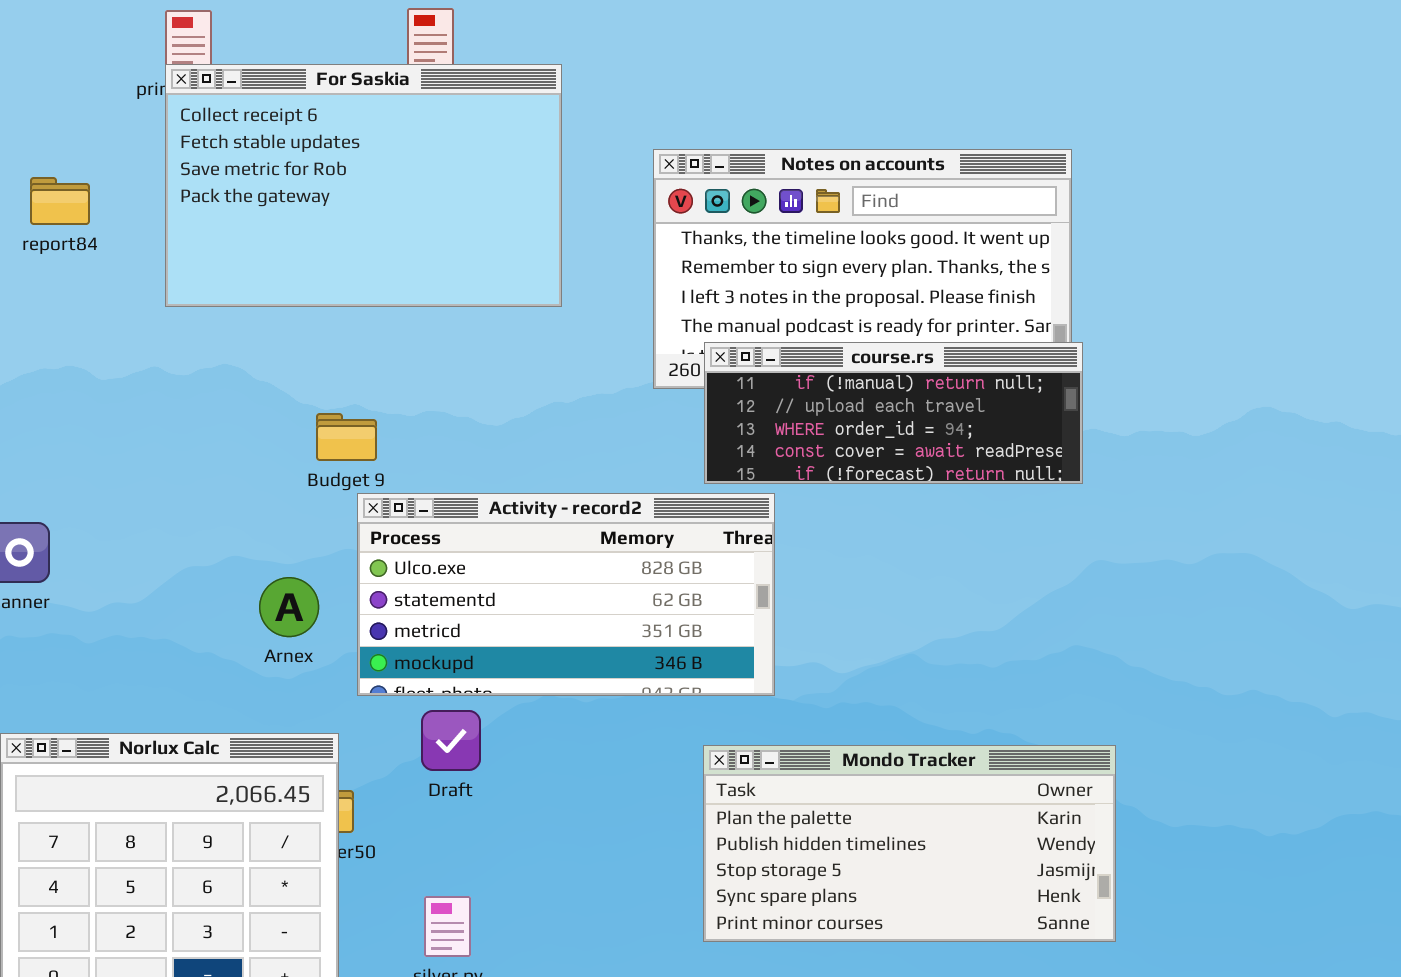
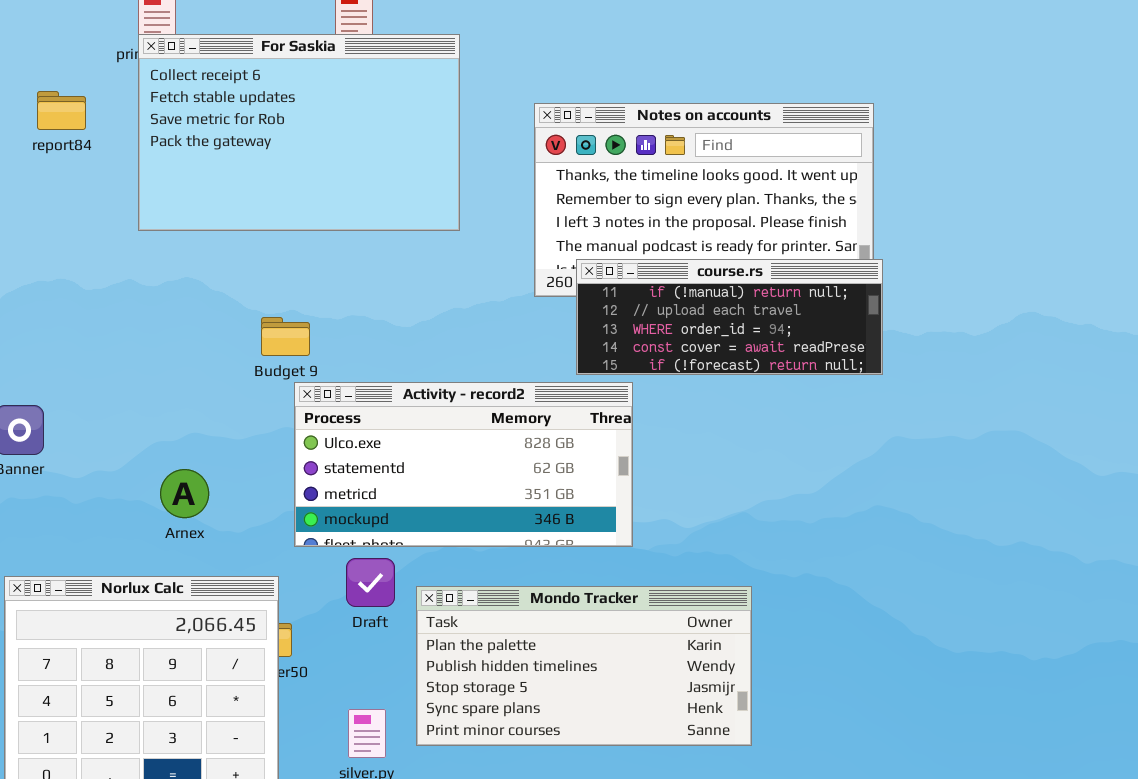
report84: [30,177,90,225] -> [37,91,86,130], moved
Arnex: [259,577,319,637] -> [160,469,209,518], moved
Mondo Tracker: [703,745,1116,942] -> [416,586,752,746], moved

